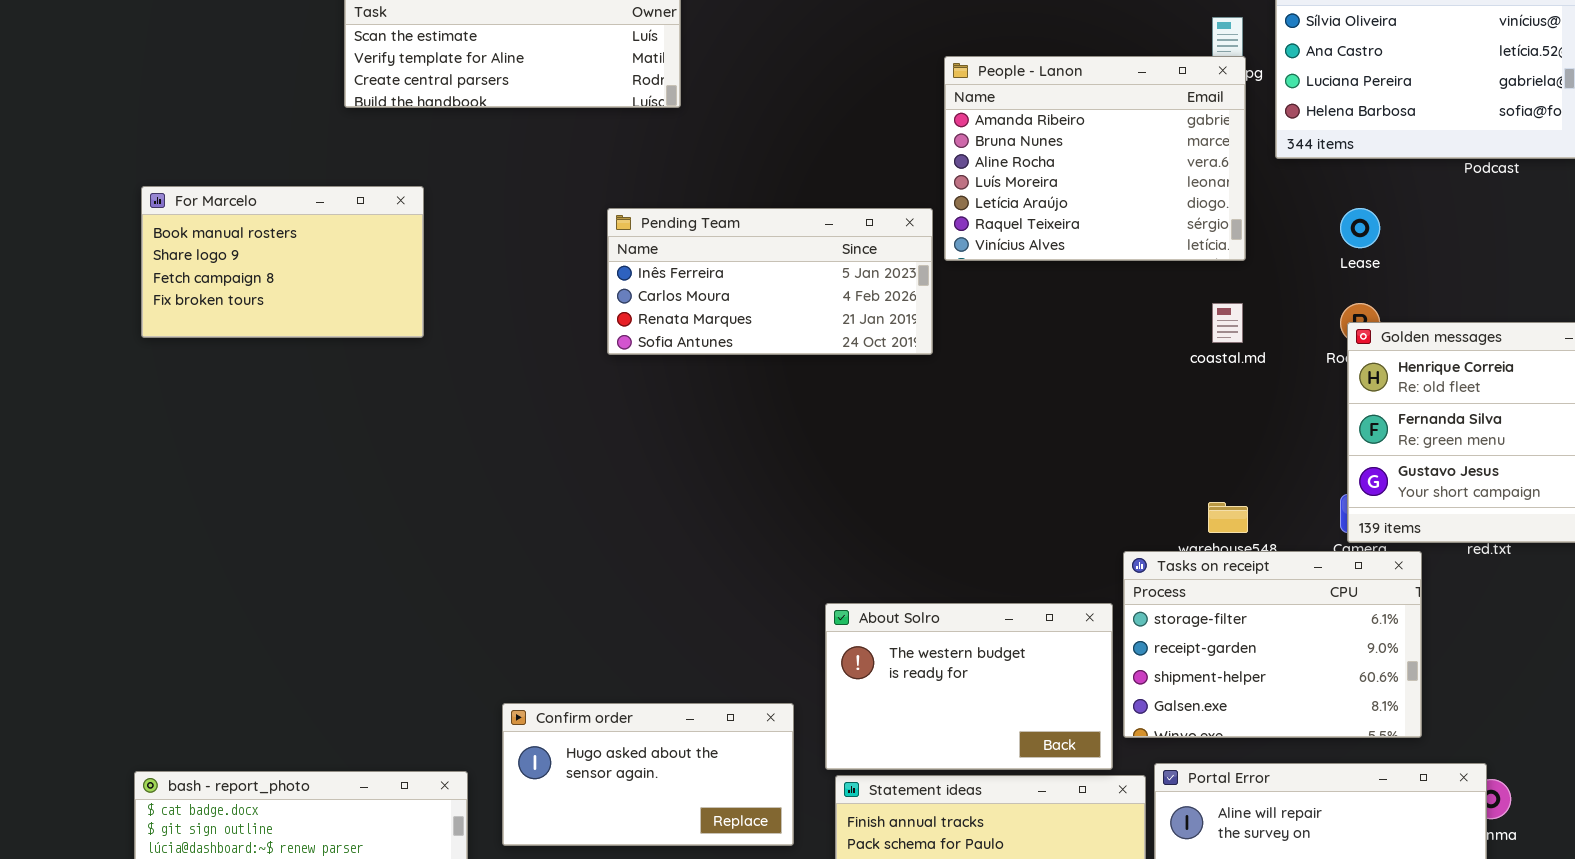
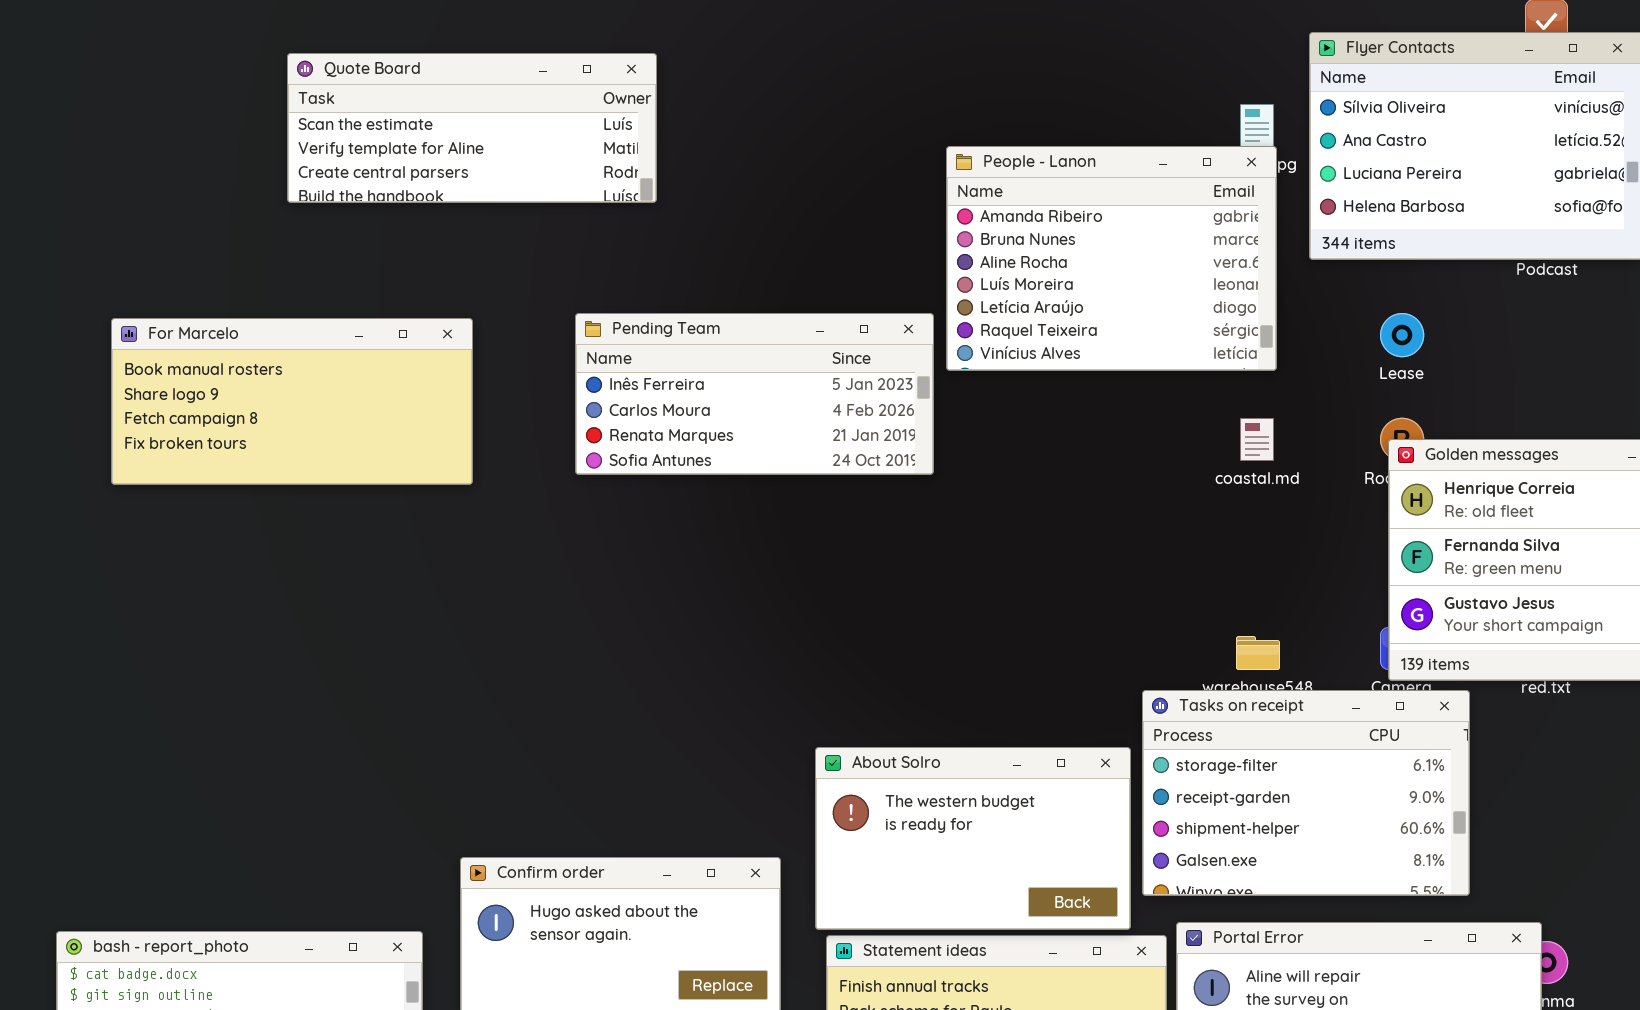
For Marcelo: [141,186,424,338] -> [111,318,473,485], moved, resized

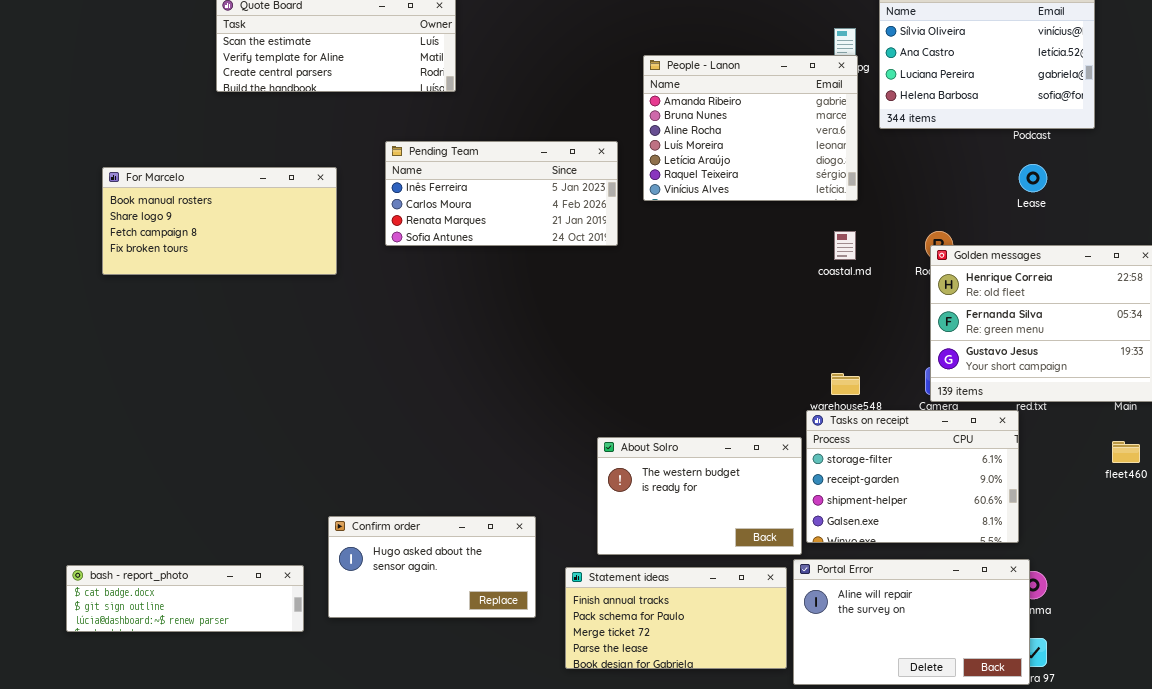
Pending Team: [575,313,934,475] -> [385,141,618,246], moved
Lease: [1380,313,1424,357] -> [1019,164,1047,192], moved
Tasks on receipt: [1142,690,1470,896] -> [806,410,1019,543], moved
About Solro: [815,747,1131,930] -> [597,437,802,555], moved

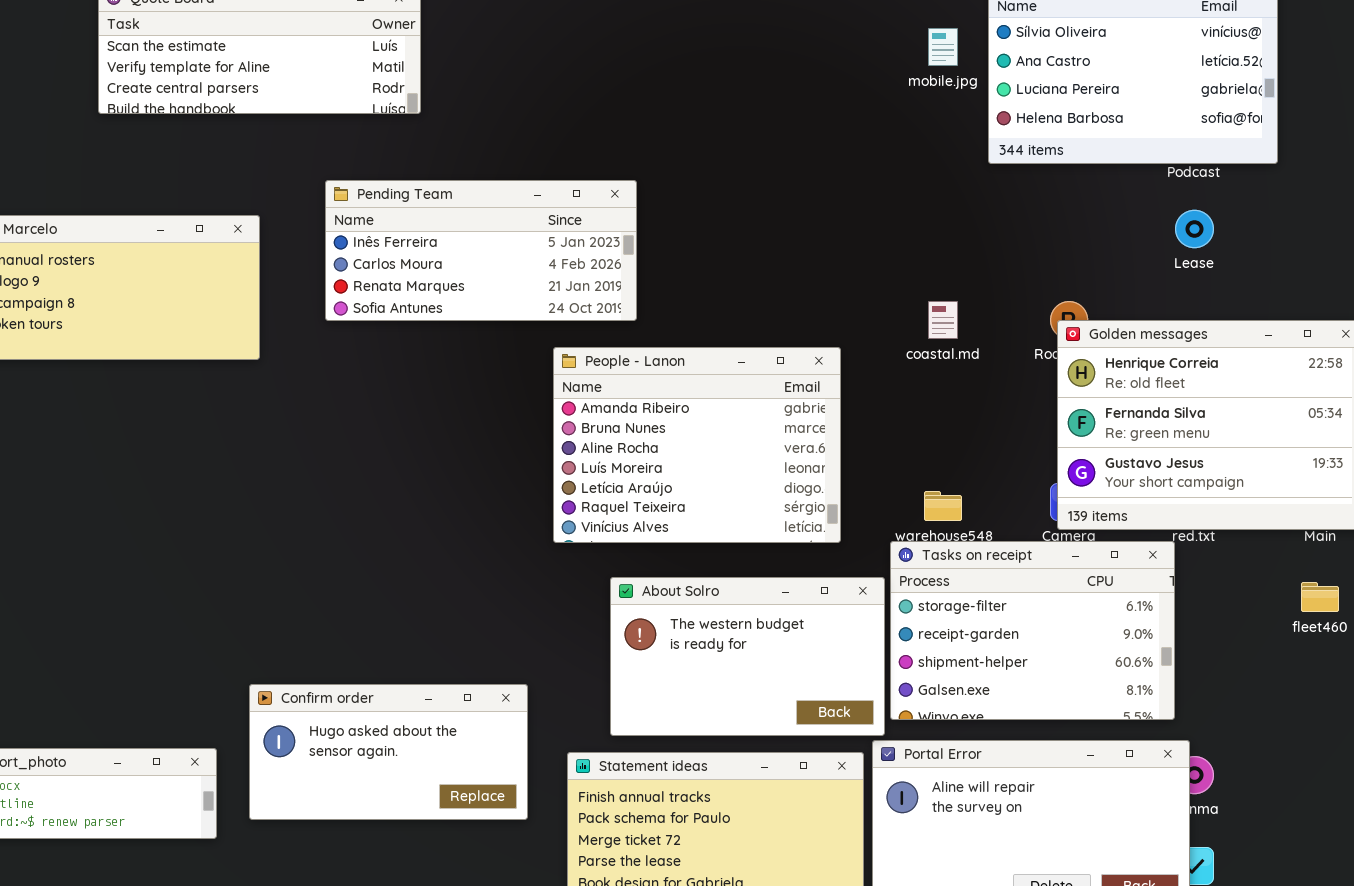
People - Lanon: [643,55,858,201] -> [553,347,841,543], moved

